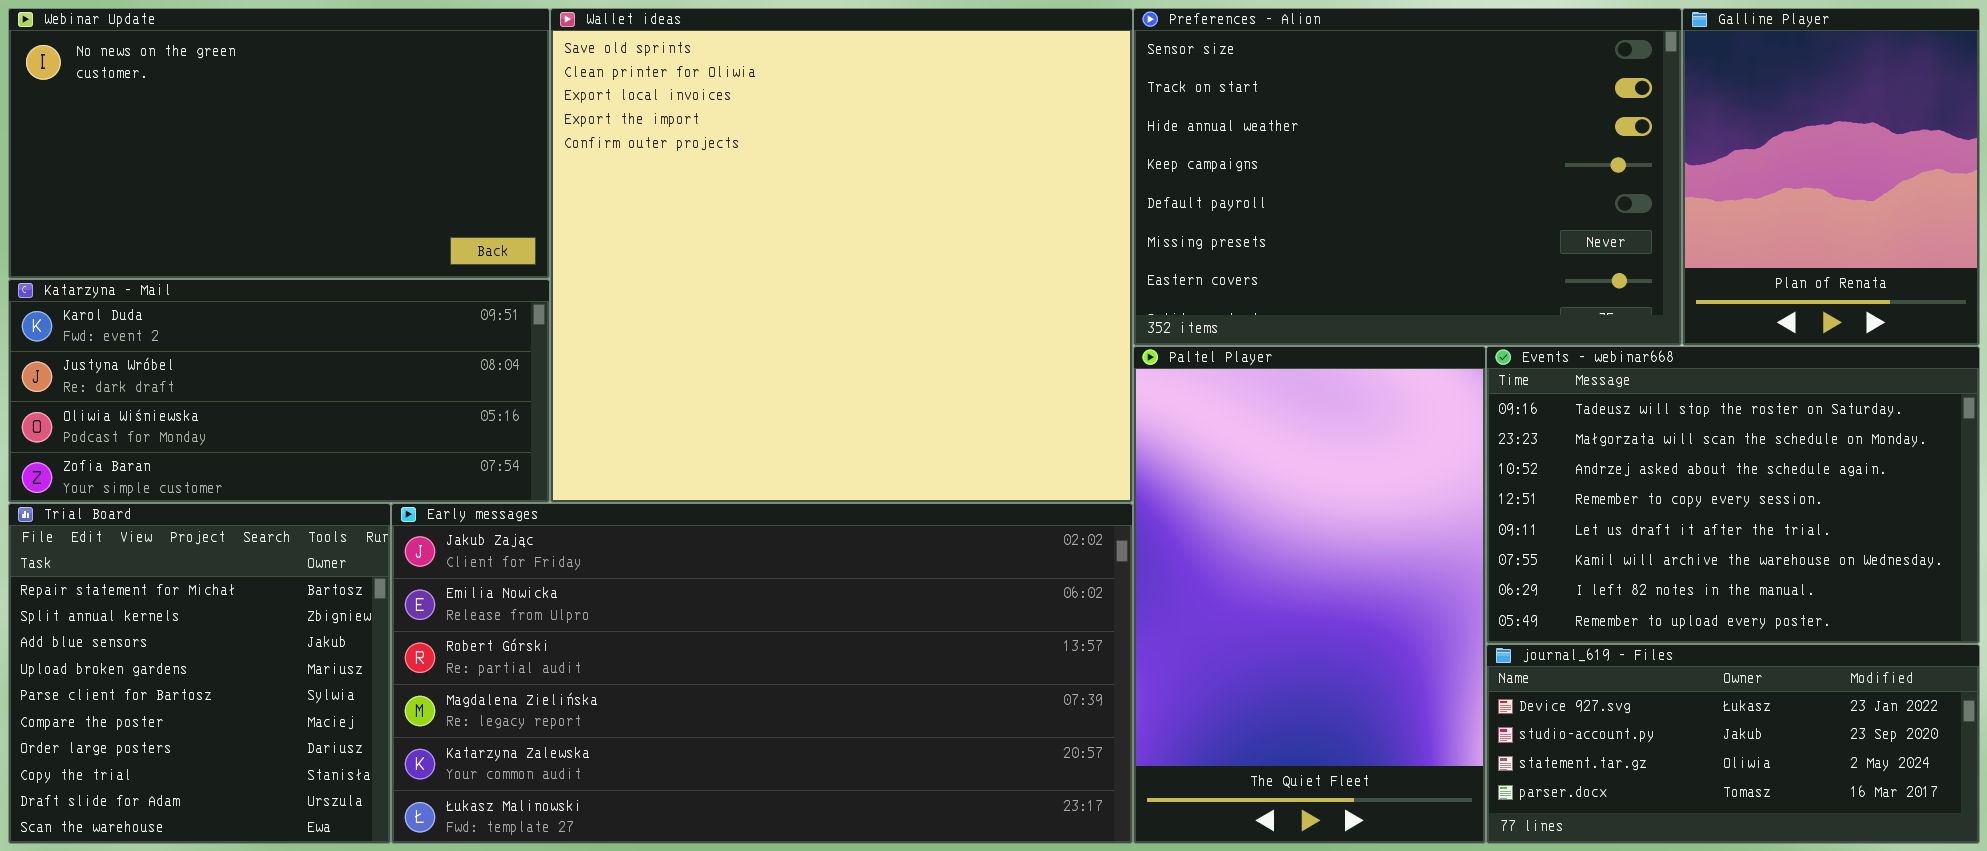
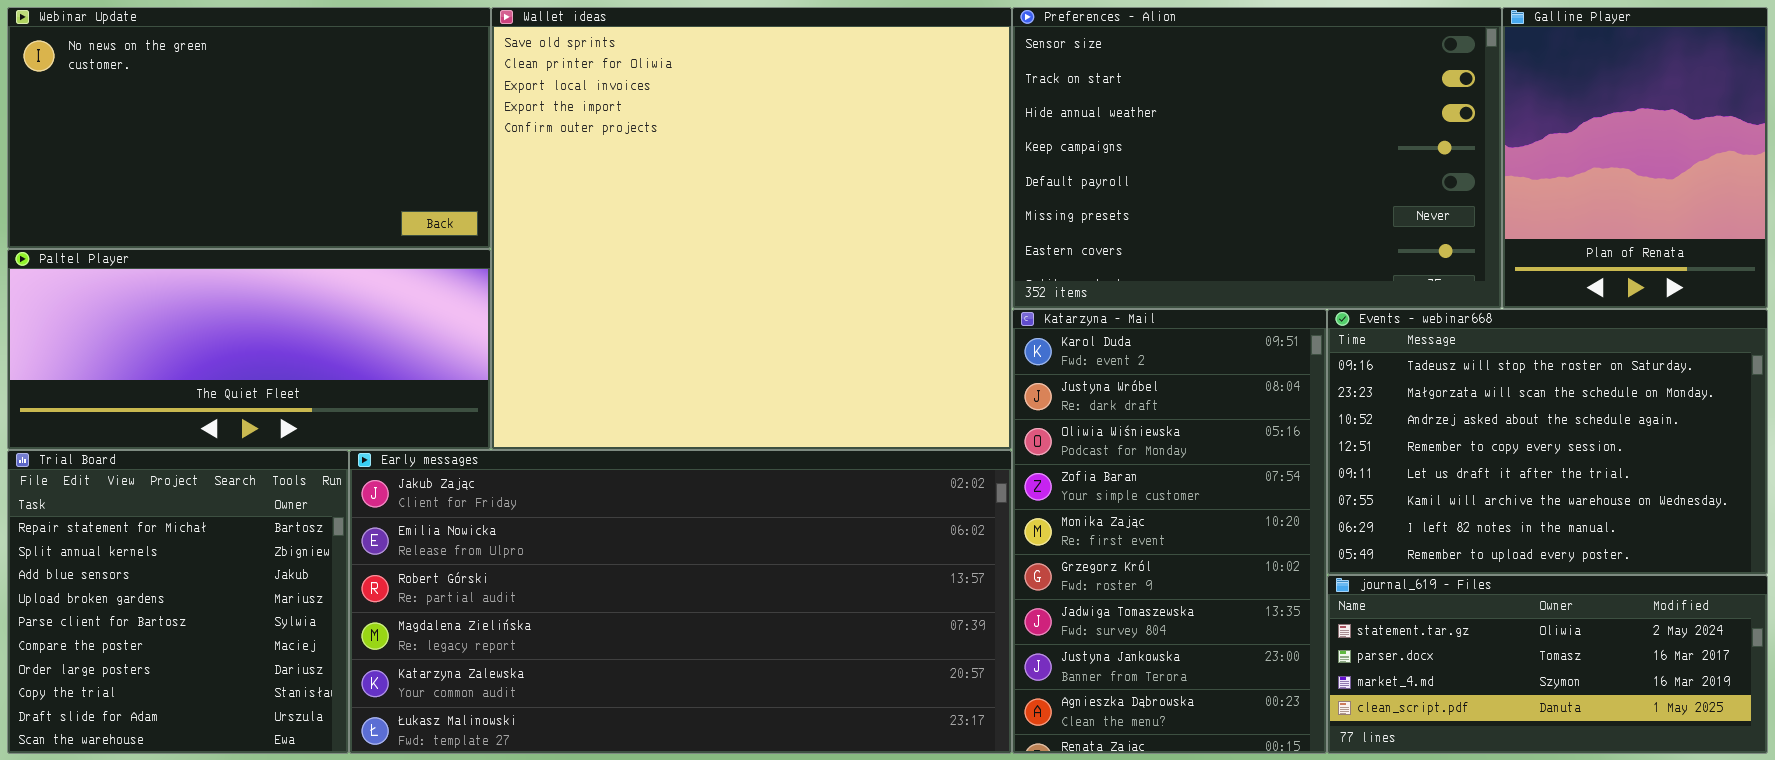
Katarzyna - Mail: [8,279,550,503] -> [1012,309,1327,754], moved, resized
Paltel Player: [1133,346,1486,844] -> [7,249,491,450], moved, resized
journal_619 - Files: [1486,644,1980,844] -> [1327,575,1768,754], scrolled down 2 rows

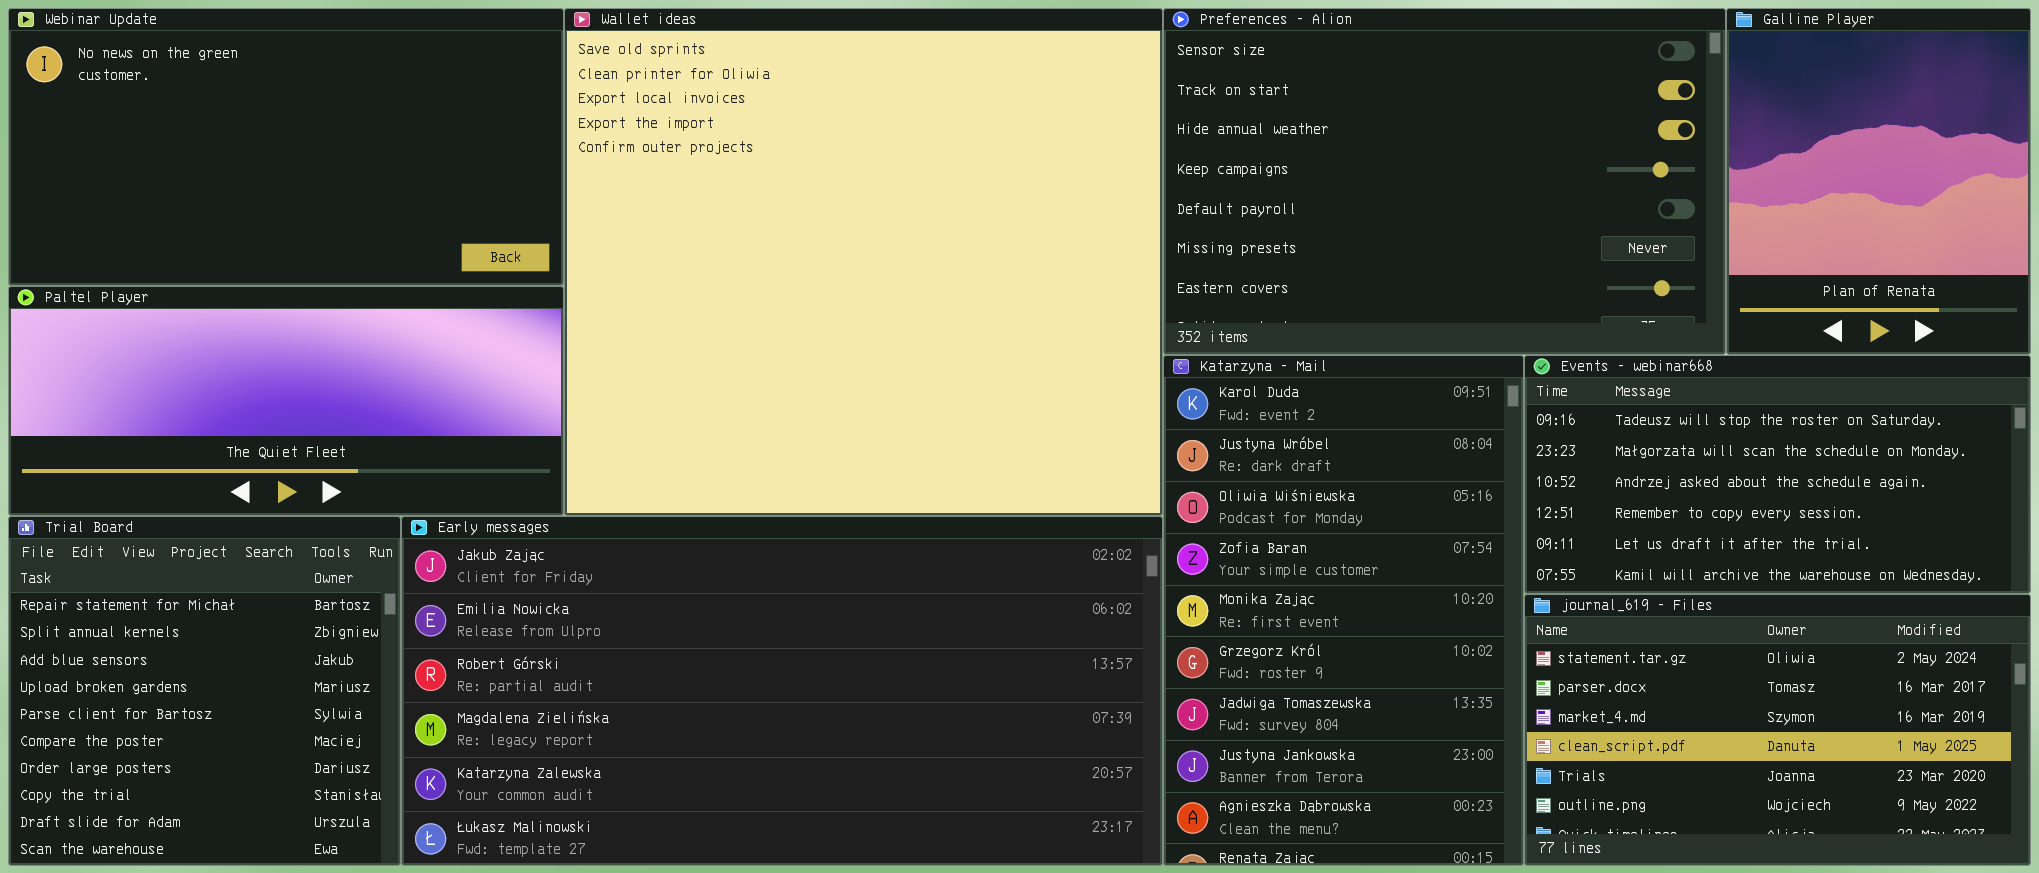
Events - webinar668: [1327,309,1768,575] -> [1524,355,2031,594], resized
journal_619 - Files: [1327,575,1768,754] -> [1524,594,2031,866], resized

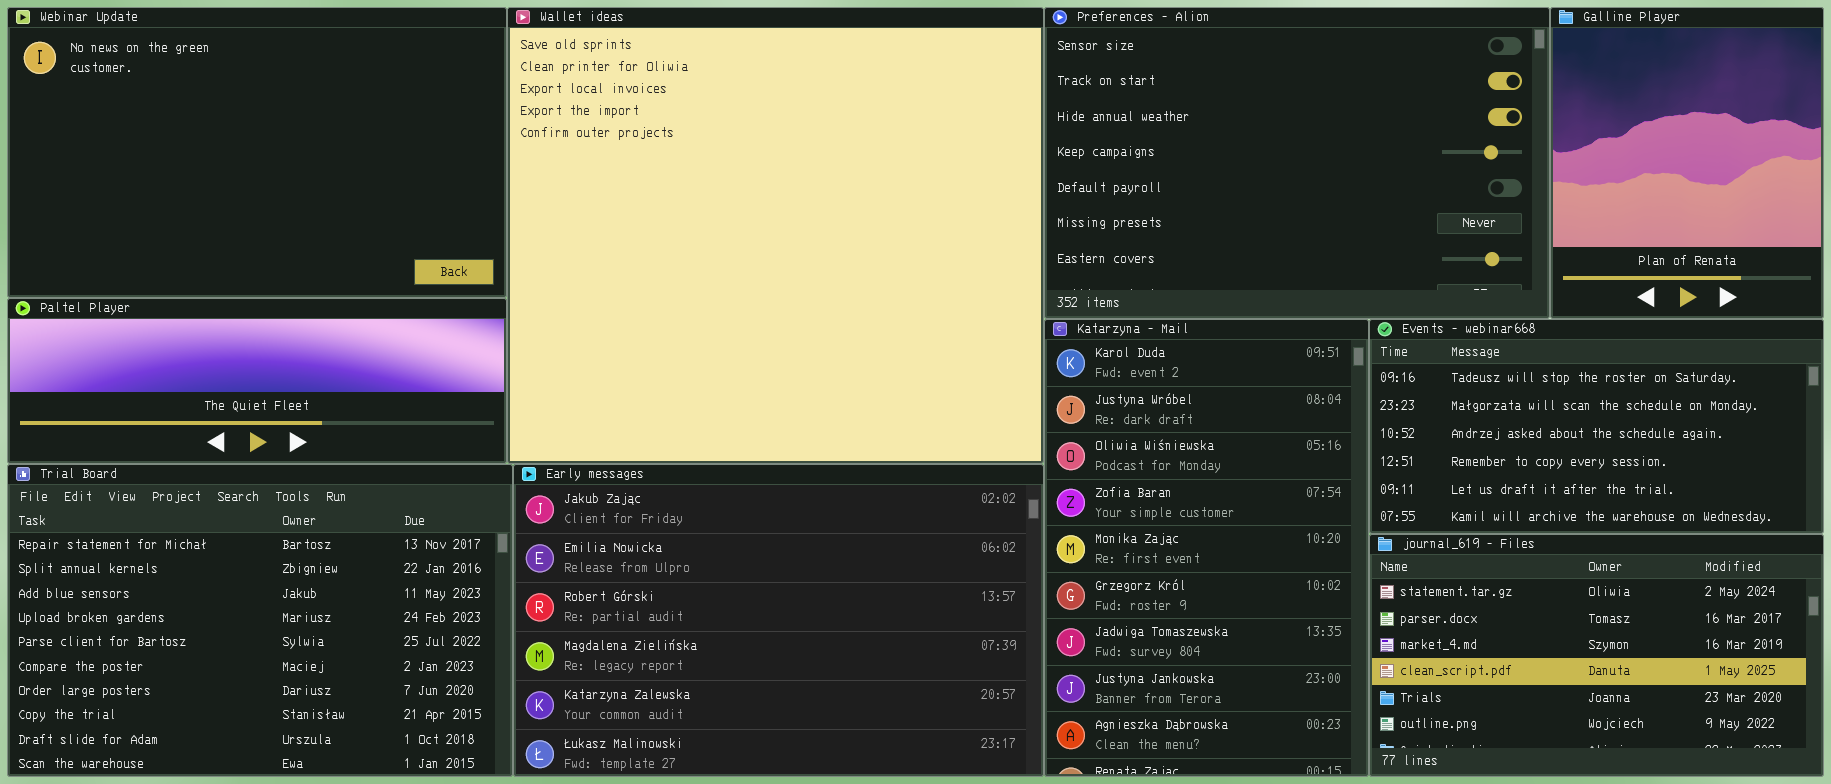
Webinar Update: [8,8,564,286] -> [7,7,507,298], resized
Paltel Player: [8,286,564,516] -> [7,298,507,464], resized
Trial Board: [8,516,401,866] -> [7,464,513,777], resized
Early messages: [401,516,1163,866] -> [513,464,1044,777], resized

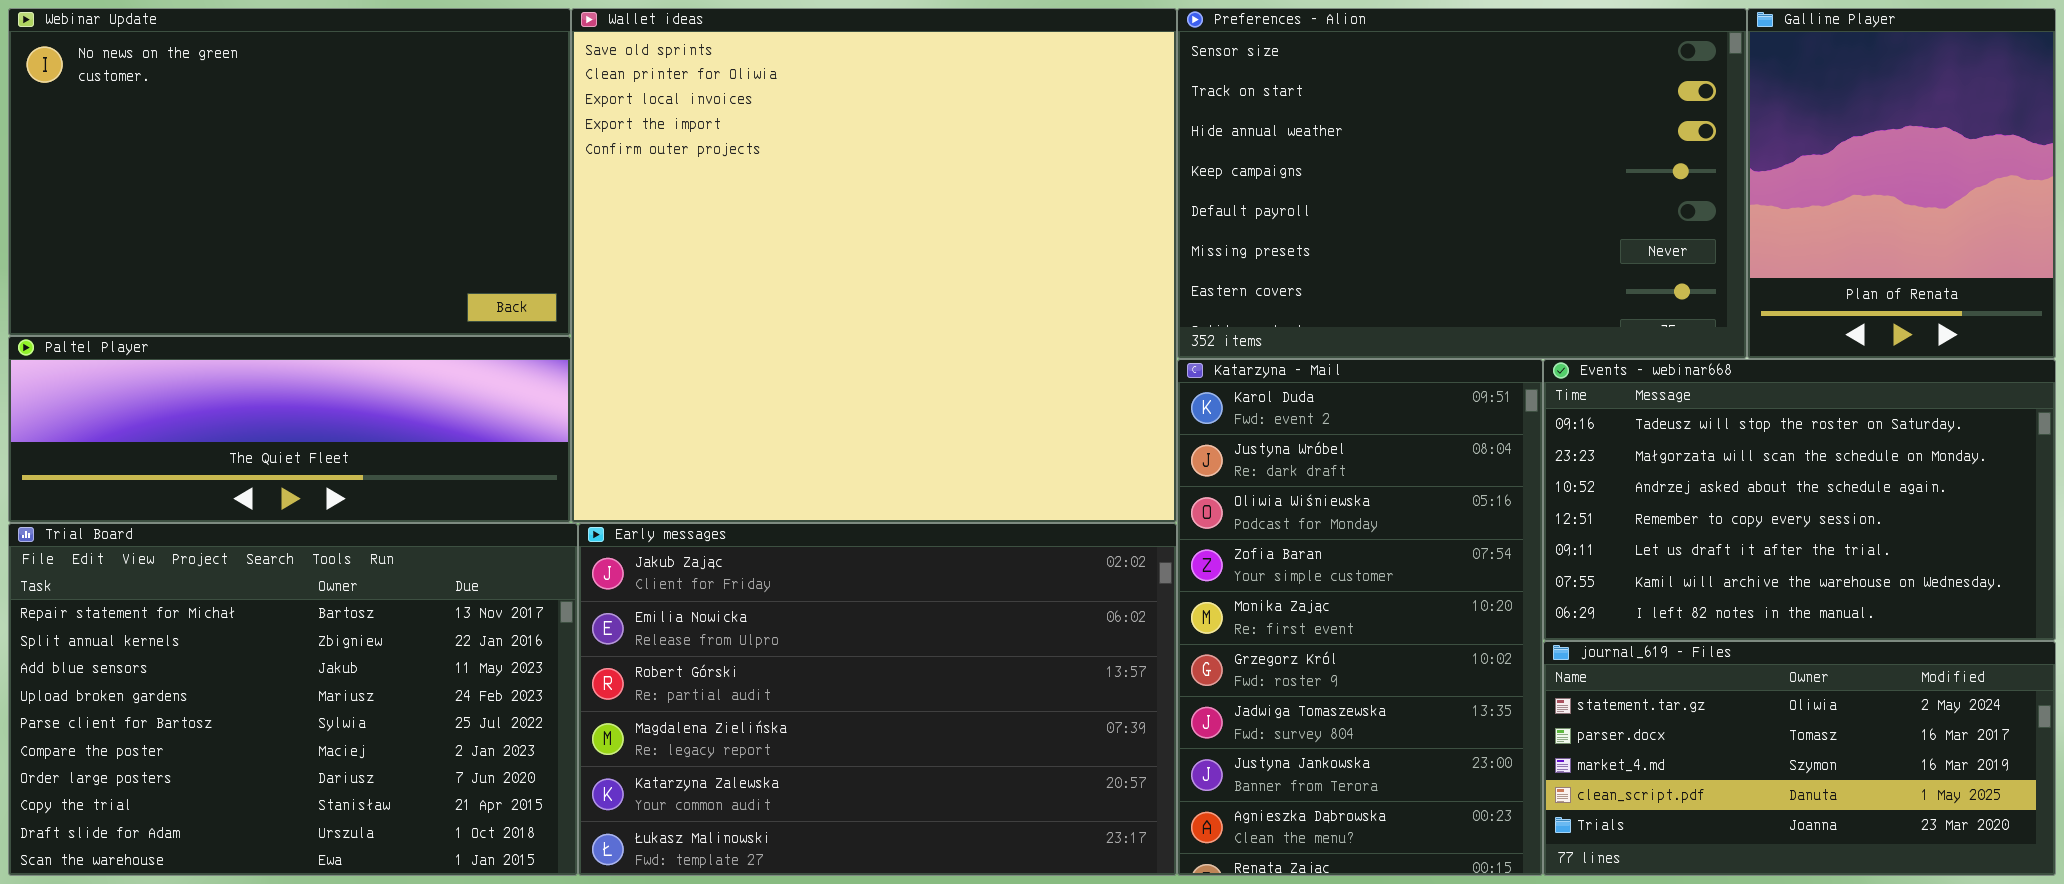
Events - webinar668: [1369,319,1824,534] -> [1543,359,2056,641], resized
journal_619 - Files: [1369,534,1824,777] -> [1543,641,2056,876], resized

